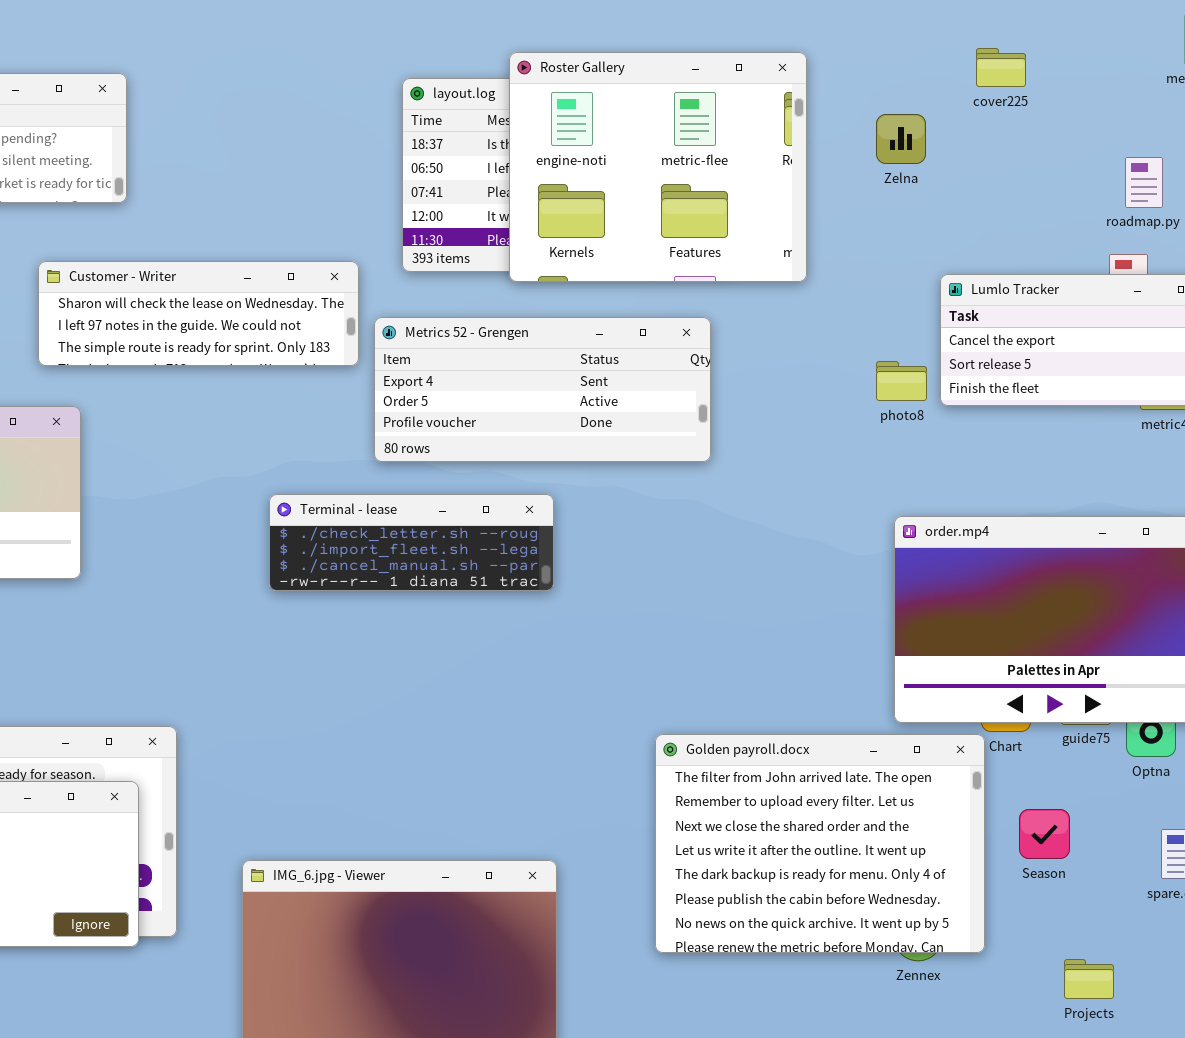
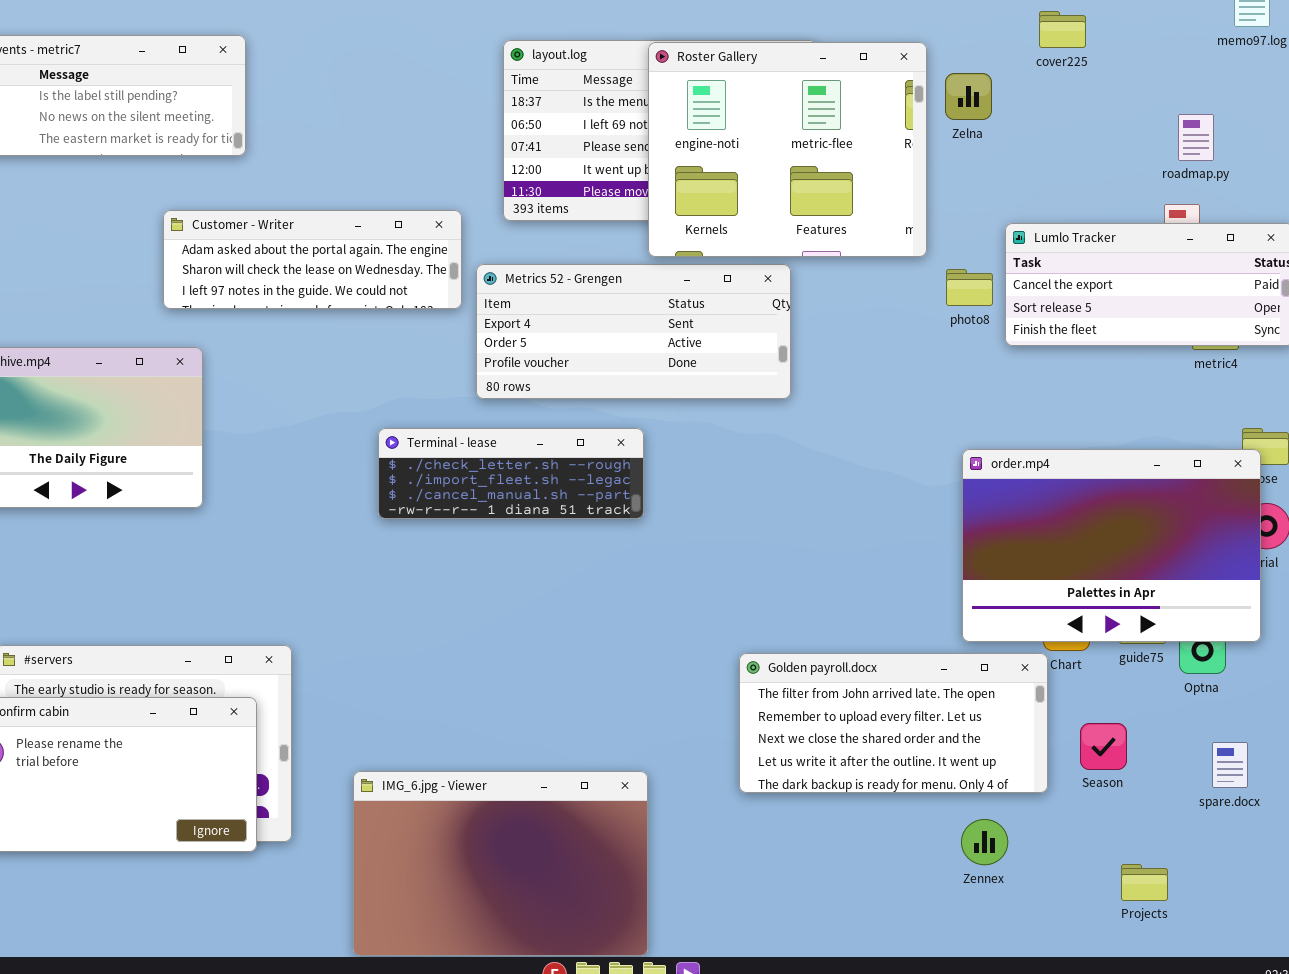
Roster Gallery: [509,52,807,282] -> [648,42,927,257], moved
Customer - Writer: [38,261,359,366] -> [163,210,462,309], scrolled up 1 row
photo8: [876,361,927,401] -> [946,269,993,306], moved
Golden payroll.docx: [655,734,985,953] -> [739,653,1048,793], resized

